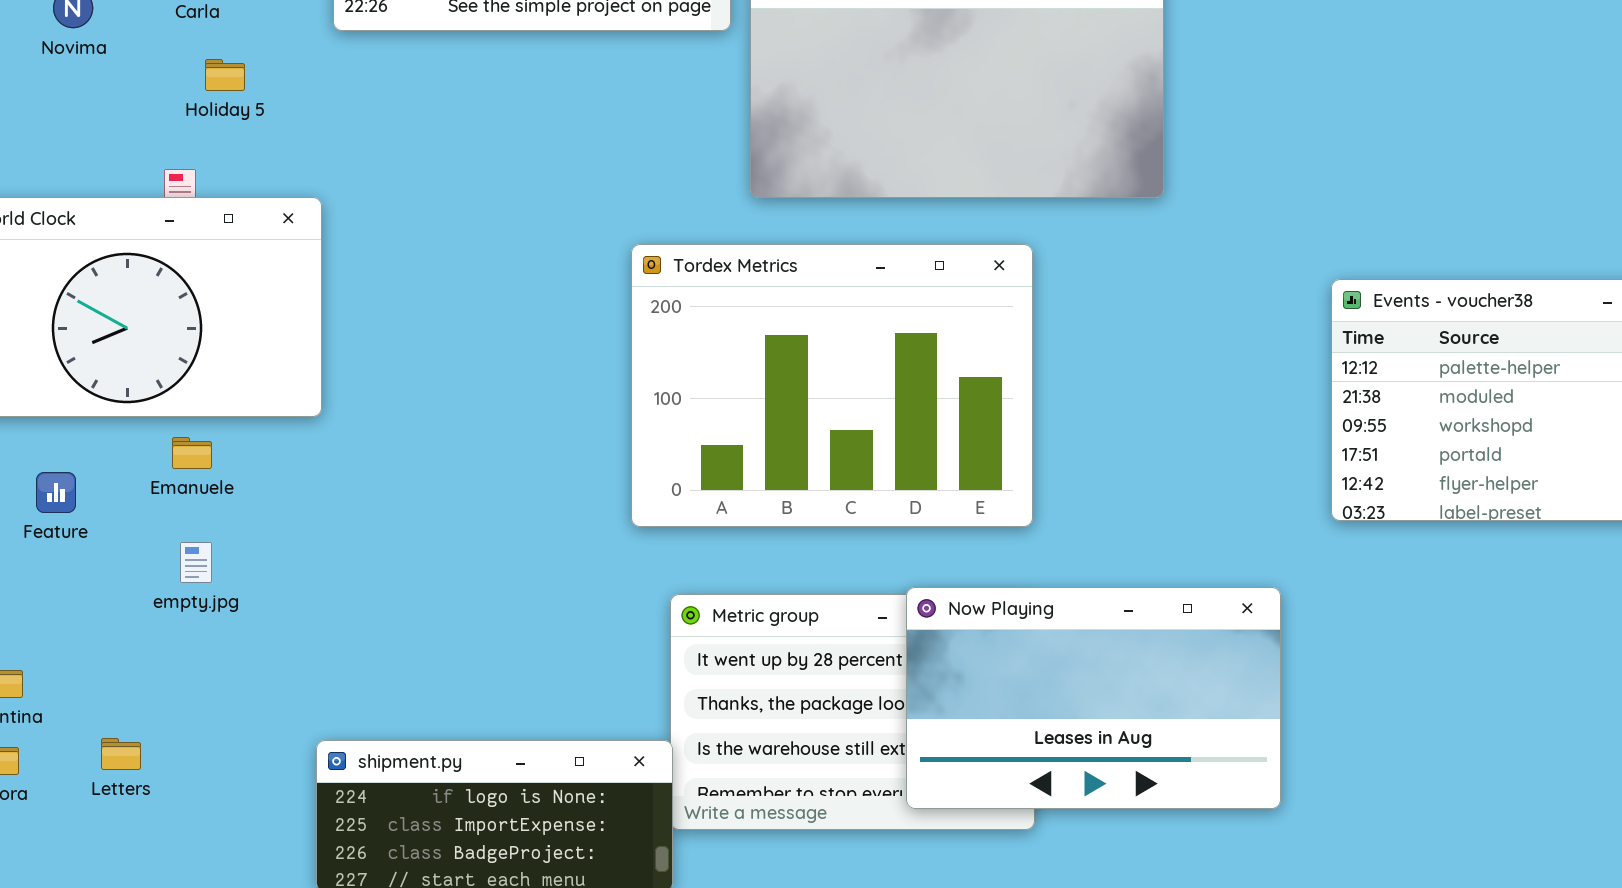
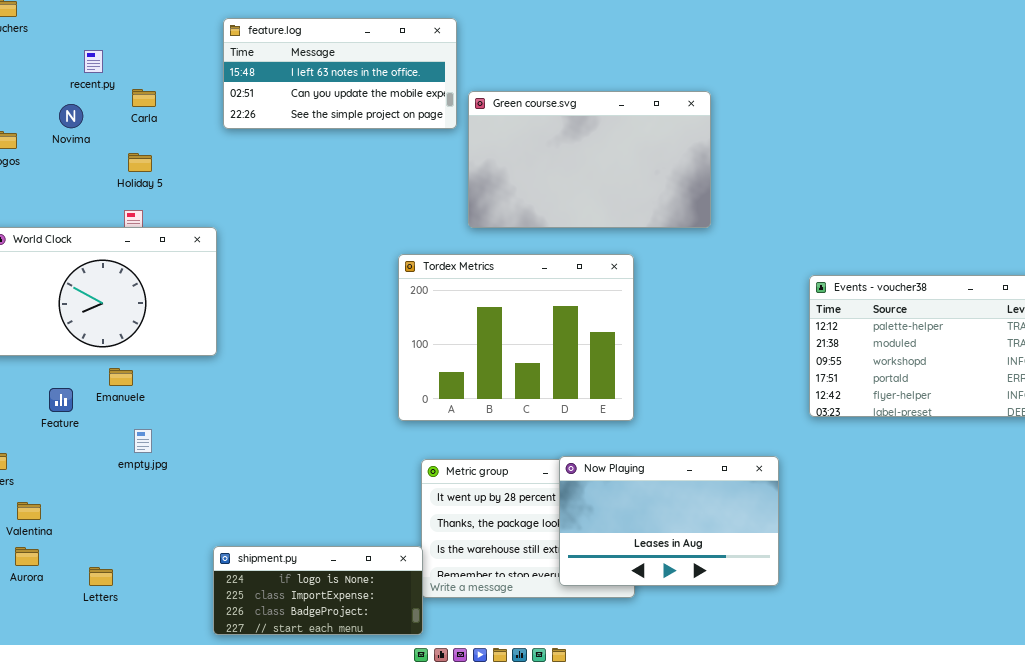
Holiday 5: [205,59,245,91] -> [128,153,152,172], moved
Emanuele: [172,437,212,469] -> [109,368,133,386], moved
Letters: [101,738,141,770] -> [89,567,113,586], moved

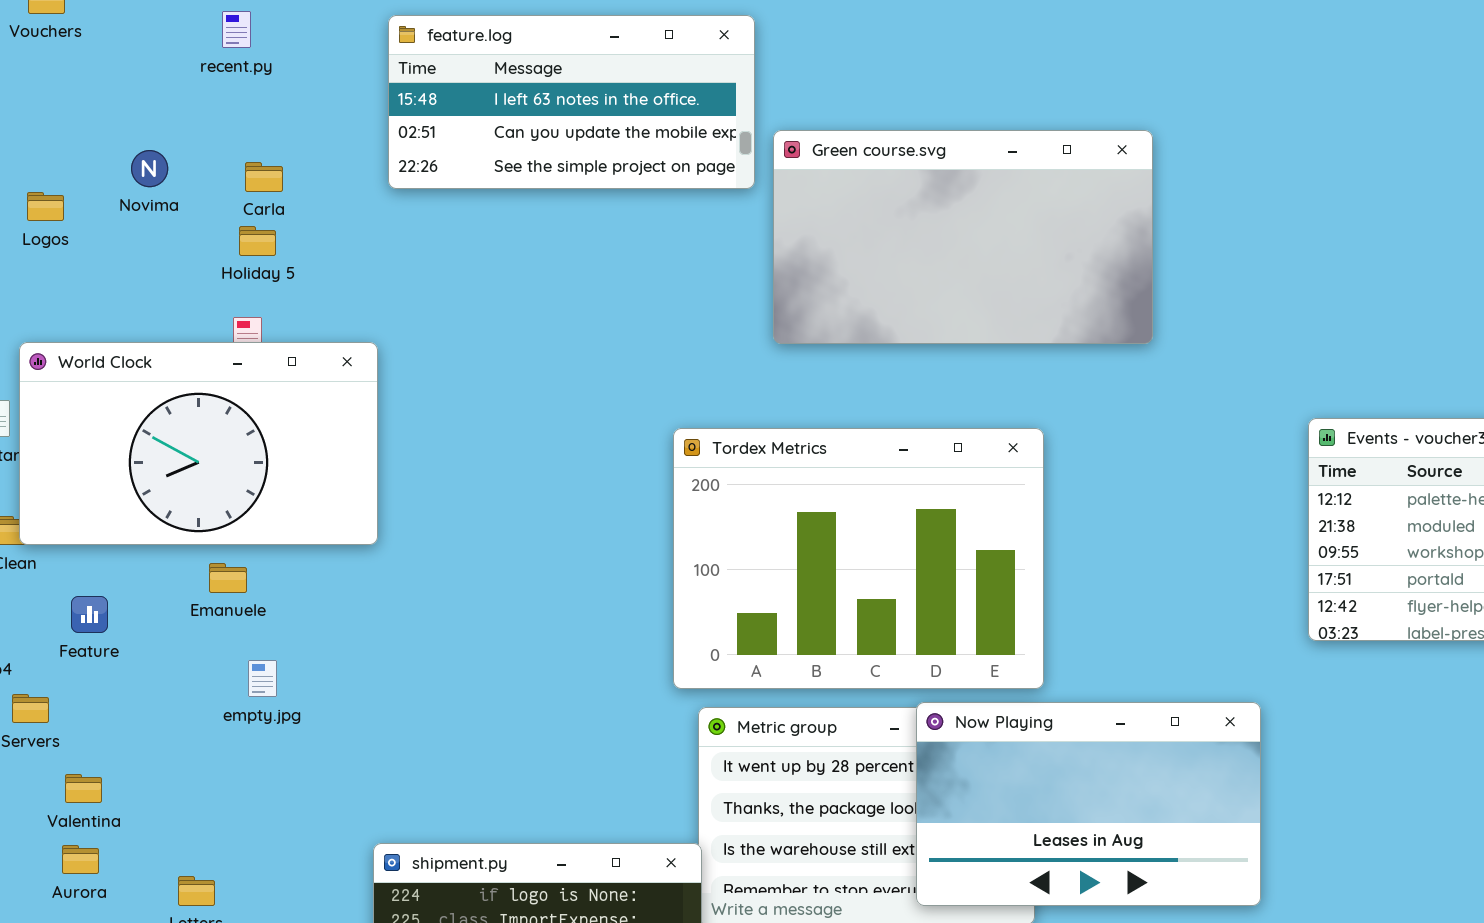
recent.py: [84,50,103,73] -> [222,11,251,48], moved
Carla: [132,89,156,107] -> [245,162,283,192], moved
Tordex Metrics: [398,254,634,421] -> [673,428,1044,689], moved
Feature: [49,388,73,412] -> [71,596,108,633], moved

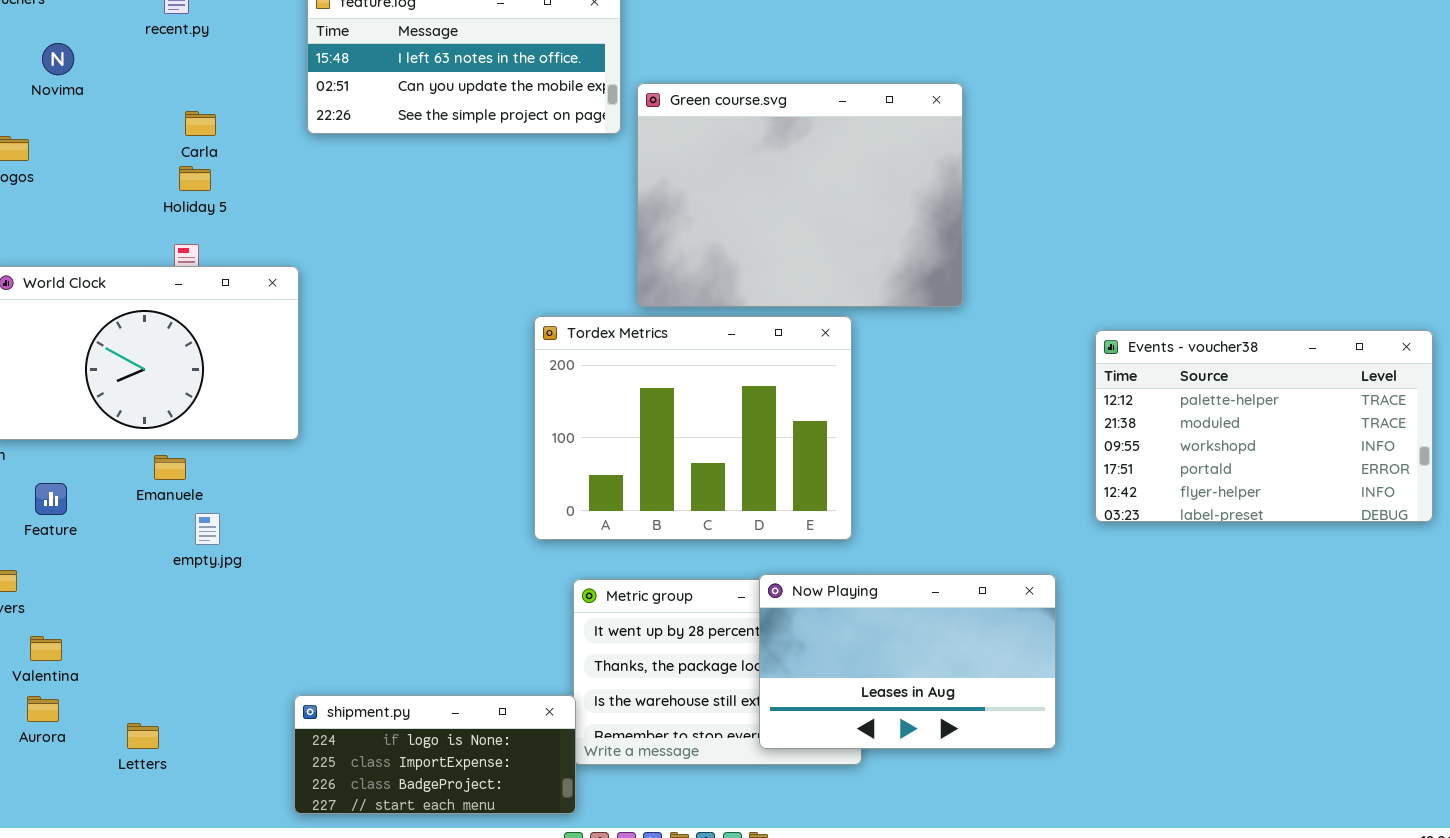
Green course.svg: [773,130,1153,344] -> [637,83,963,307], resized
Novima: [131,150,168,187] -> [42,43,74,75], moved
Tordex Metrics: [673,428,1044,689] -> [534,316,852,540], moved
empty.jpg: [248,660,277,697] -> [195,513,220,545], moved

